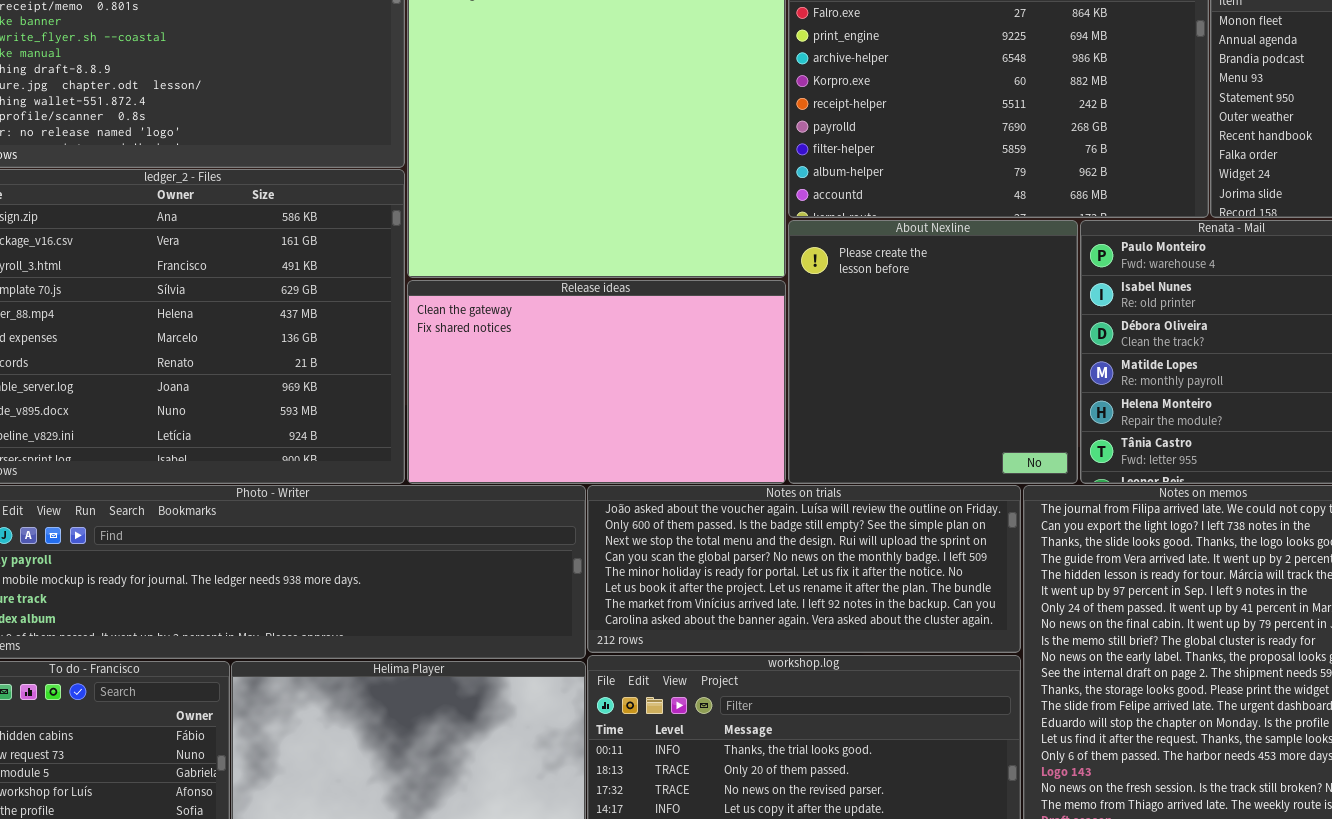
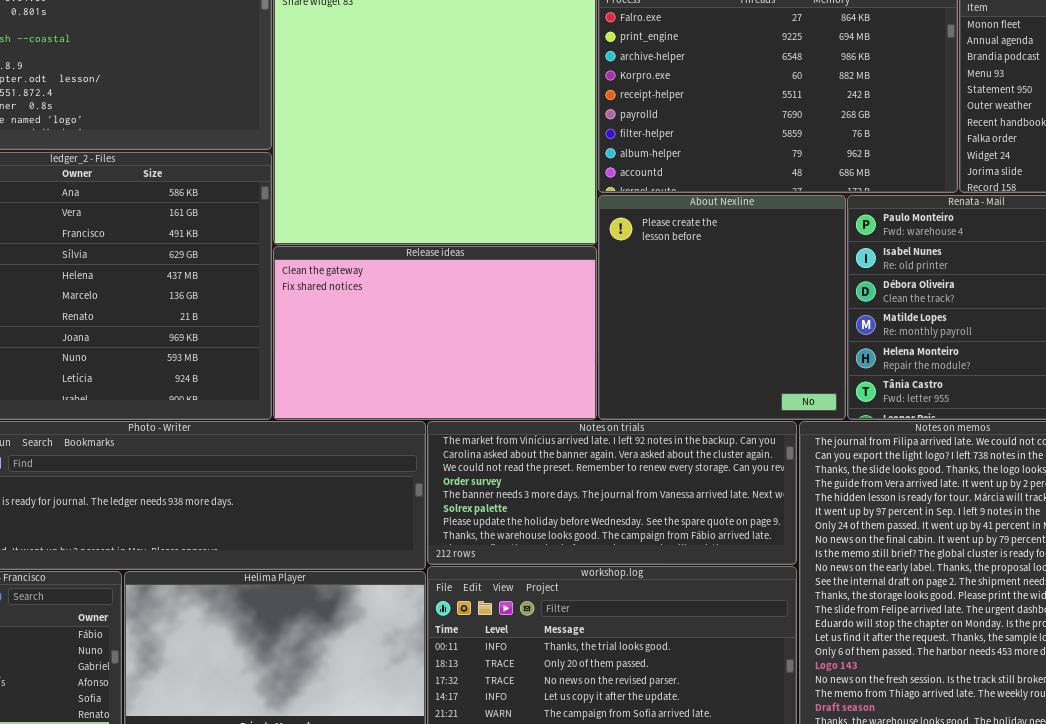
Notes on trials: [587,485,1021,653] -> [427,421,797,565], scrolled down 6 rows

